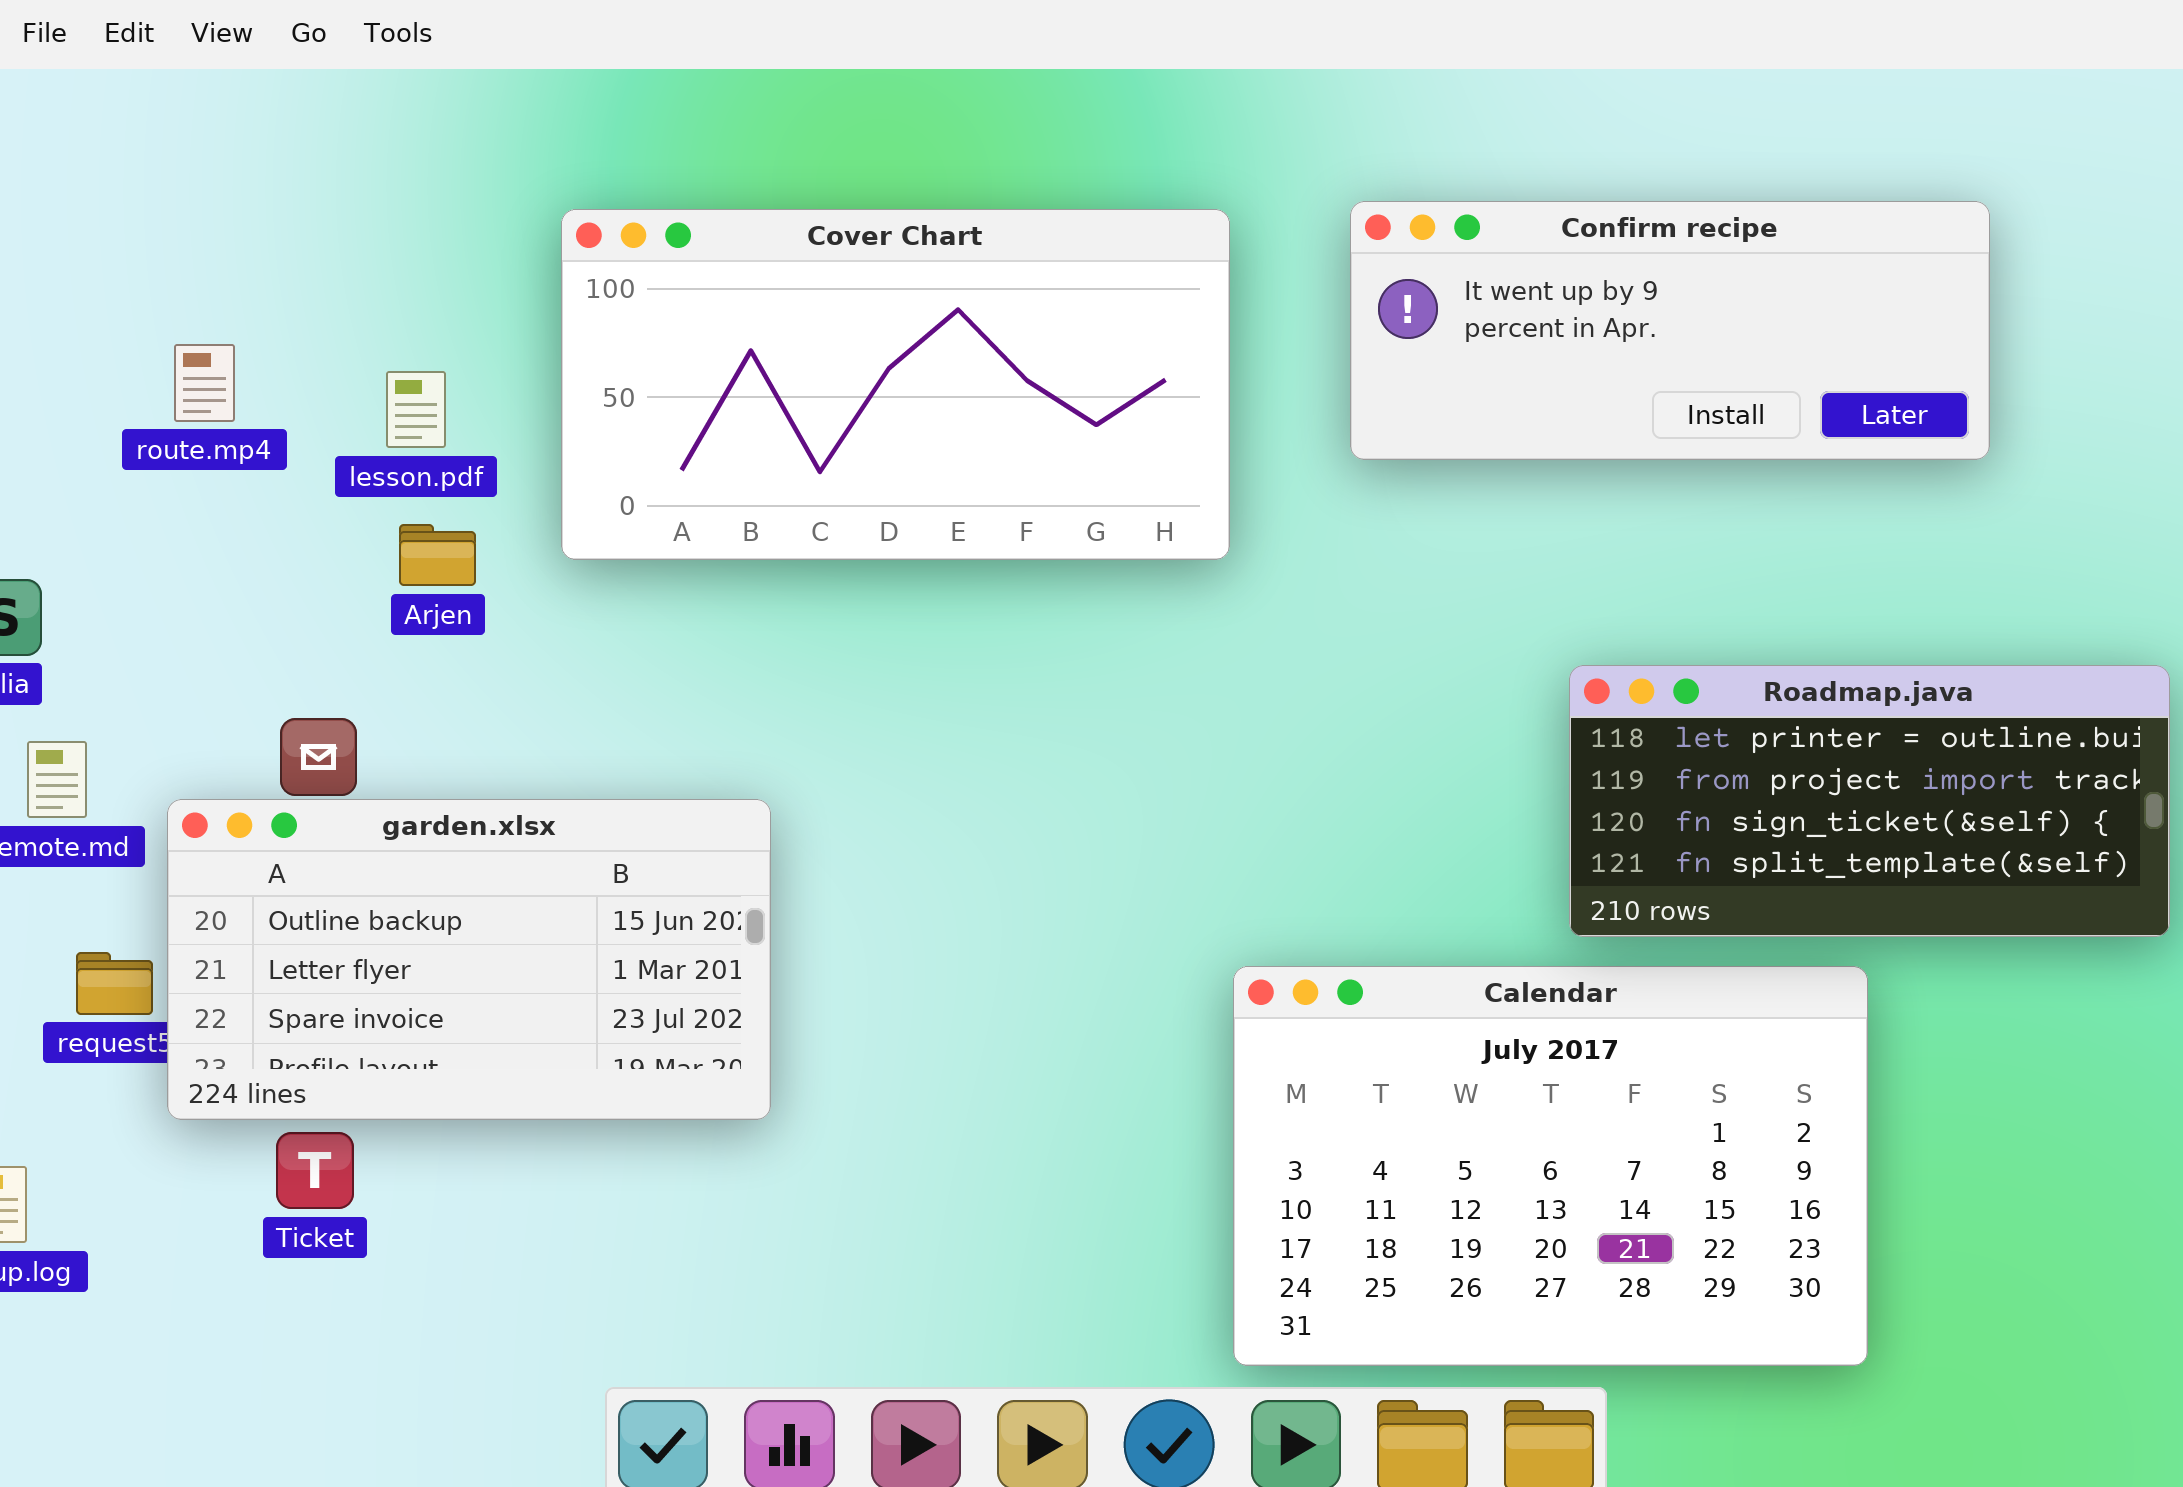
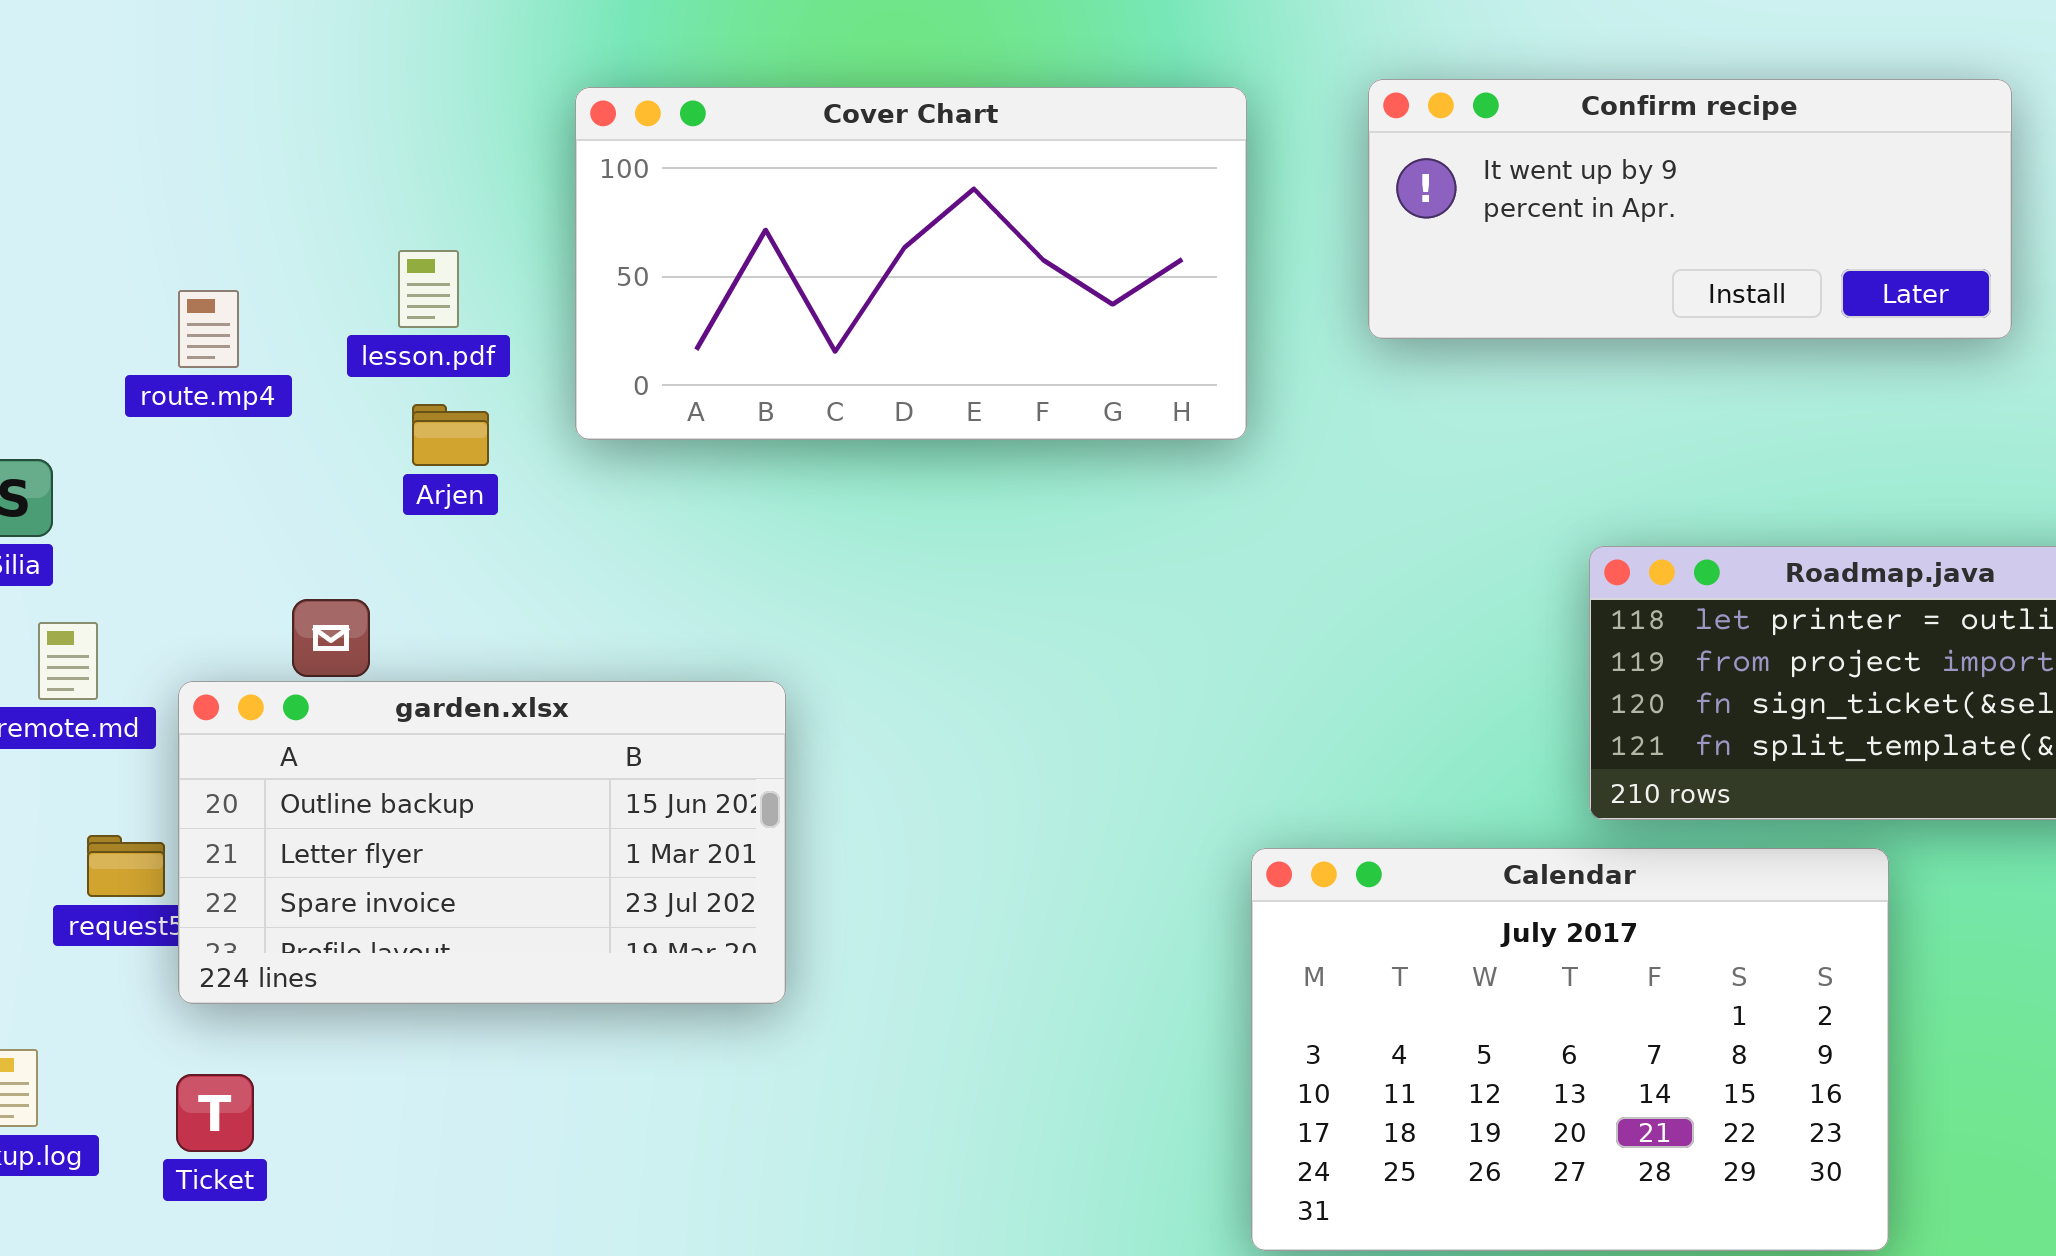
route.mp4: [174,344,235,422] -> [178,290,239,368], moved
Ticket: [276,1132,354,1209] -> [176,1074,254,1152], moved

